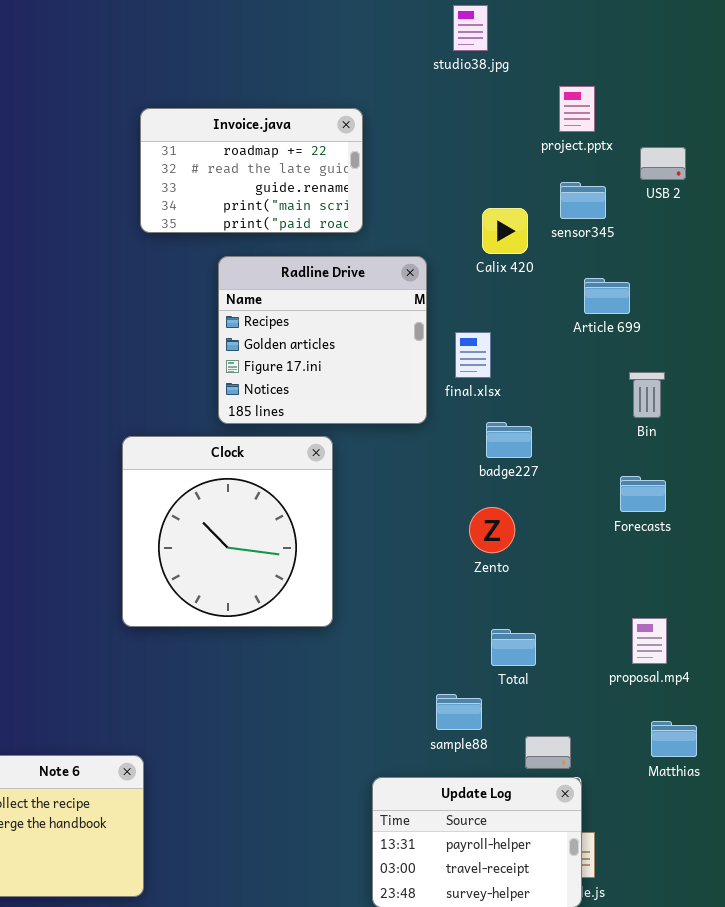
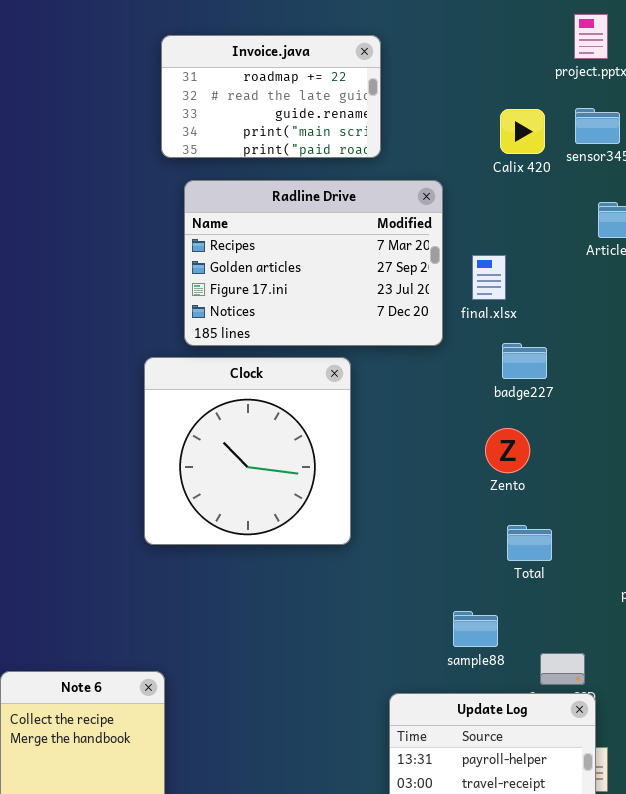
Calix 420: [482,208,528,254] -> [500,109,545,154], moved
Radline Drive: [218,256,427,424] -> [184,180,443,346], resized
Total: [491,629,536,666] -> [507,525,552,561], moved

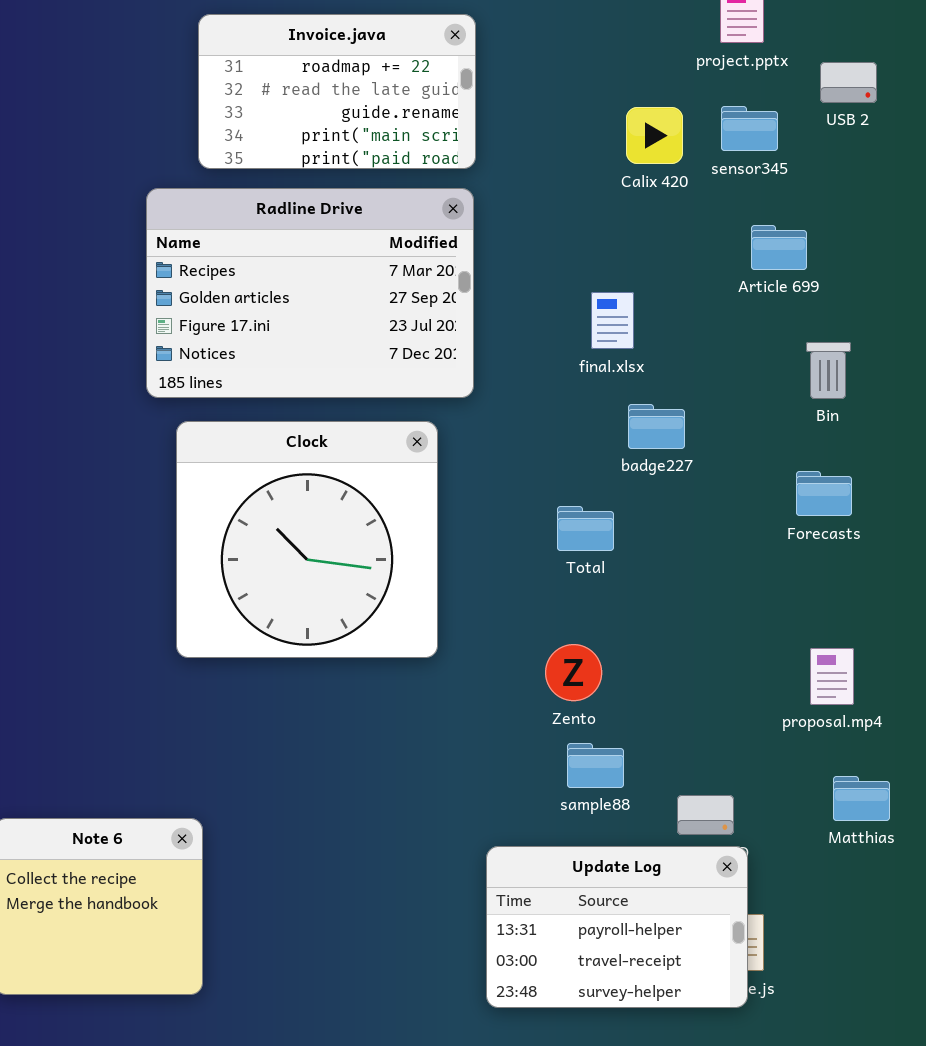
Radline Drive: [184,180,443,346] -> [146,188,474,398], moved
Zento: [485,428,530,473] -> [545,644,602,701], moved
Total: [507,525,552,561] -> [557,506,614,551], moved

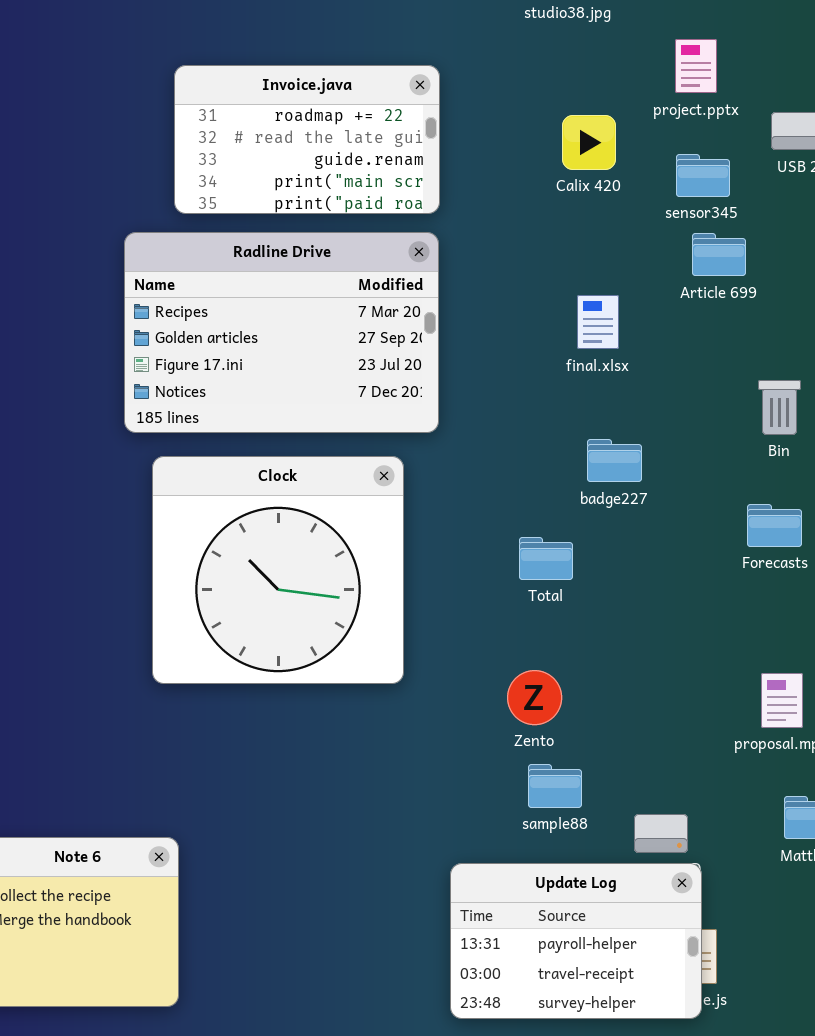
Calix 420: [626,107,683,164] -> [562,115,616,170], moved
Article 699: [751,225,807,270] -> [692,233,746,276], moved
final.xlsx: [591,292,634,349] -> [577,295,619,349], moved

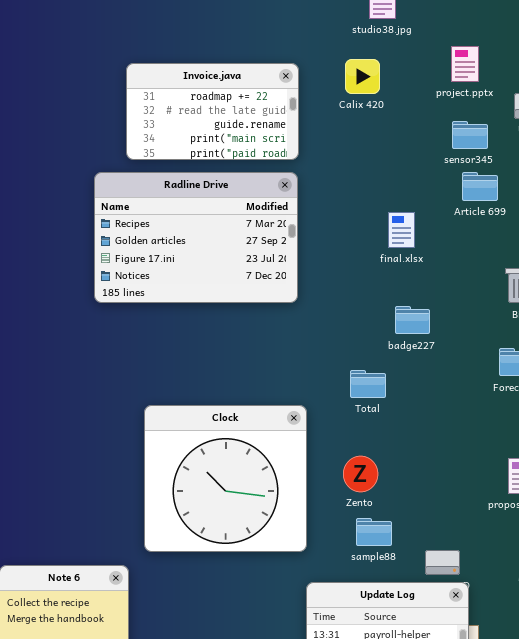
Calix 420: [562,115,616,170] -> [345,59,380,94], moved
Clock: [152,456,404,684] -> [144,405,307,552], moved

